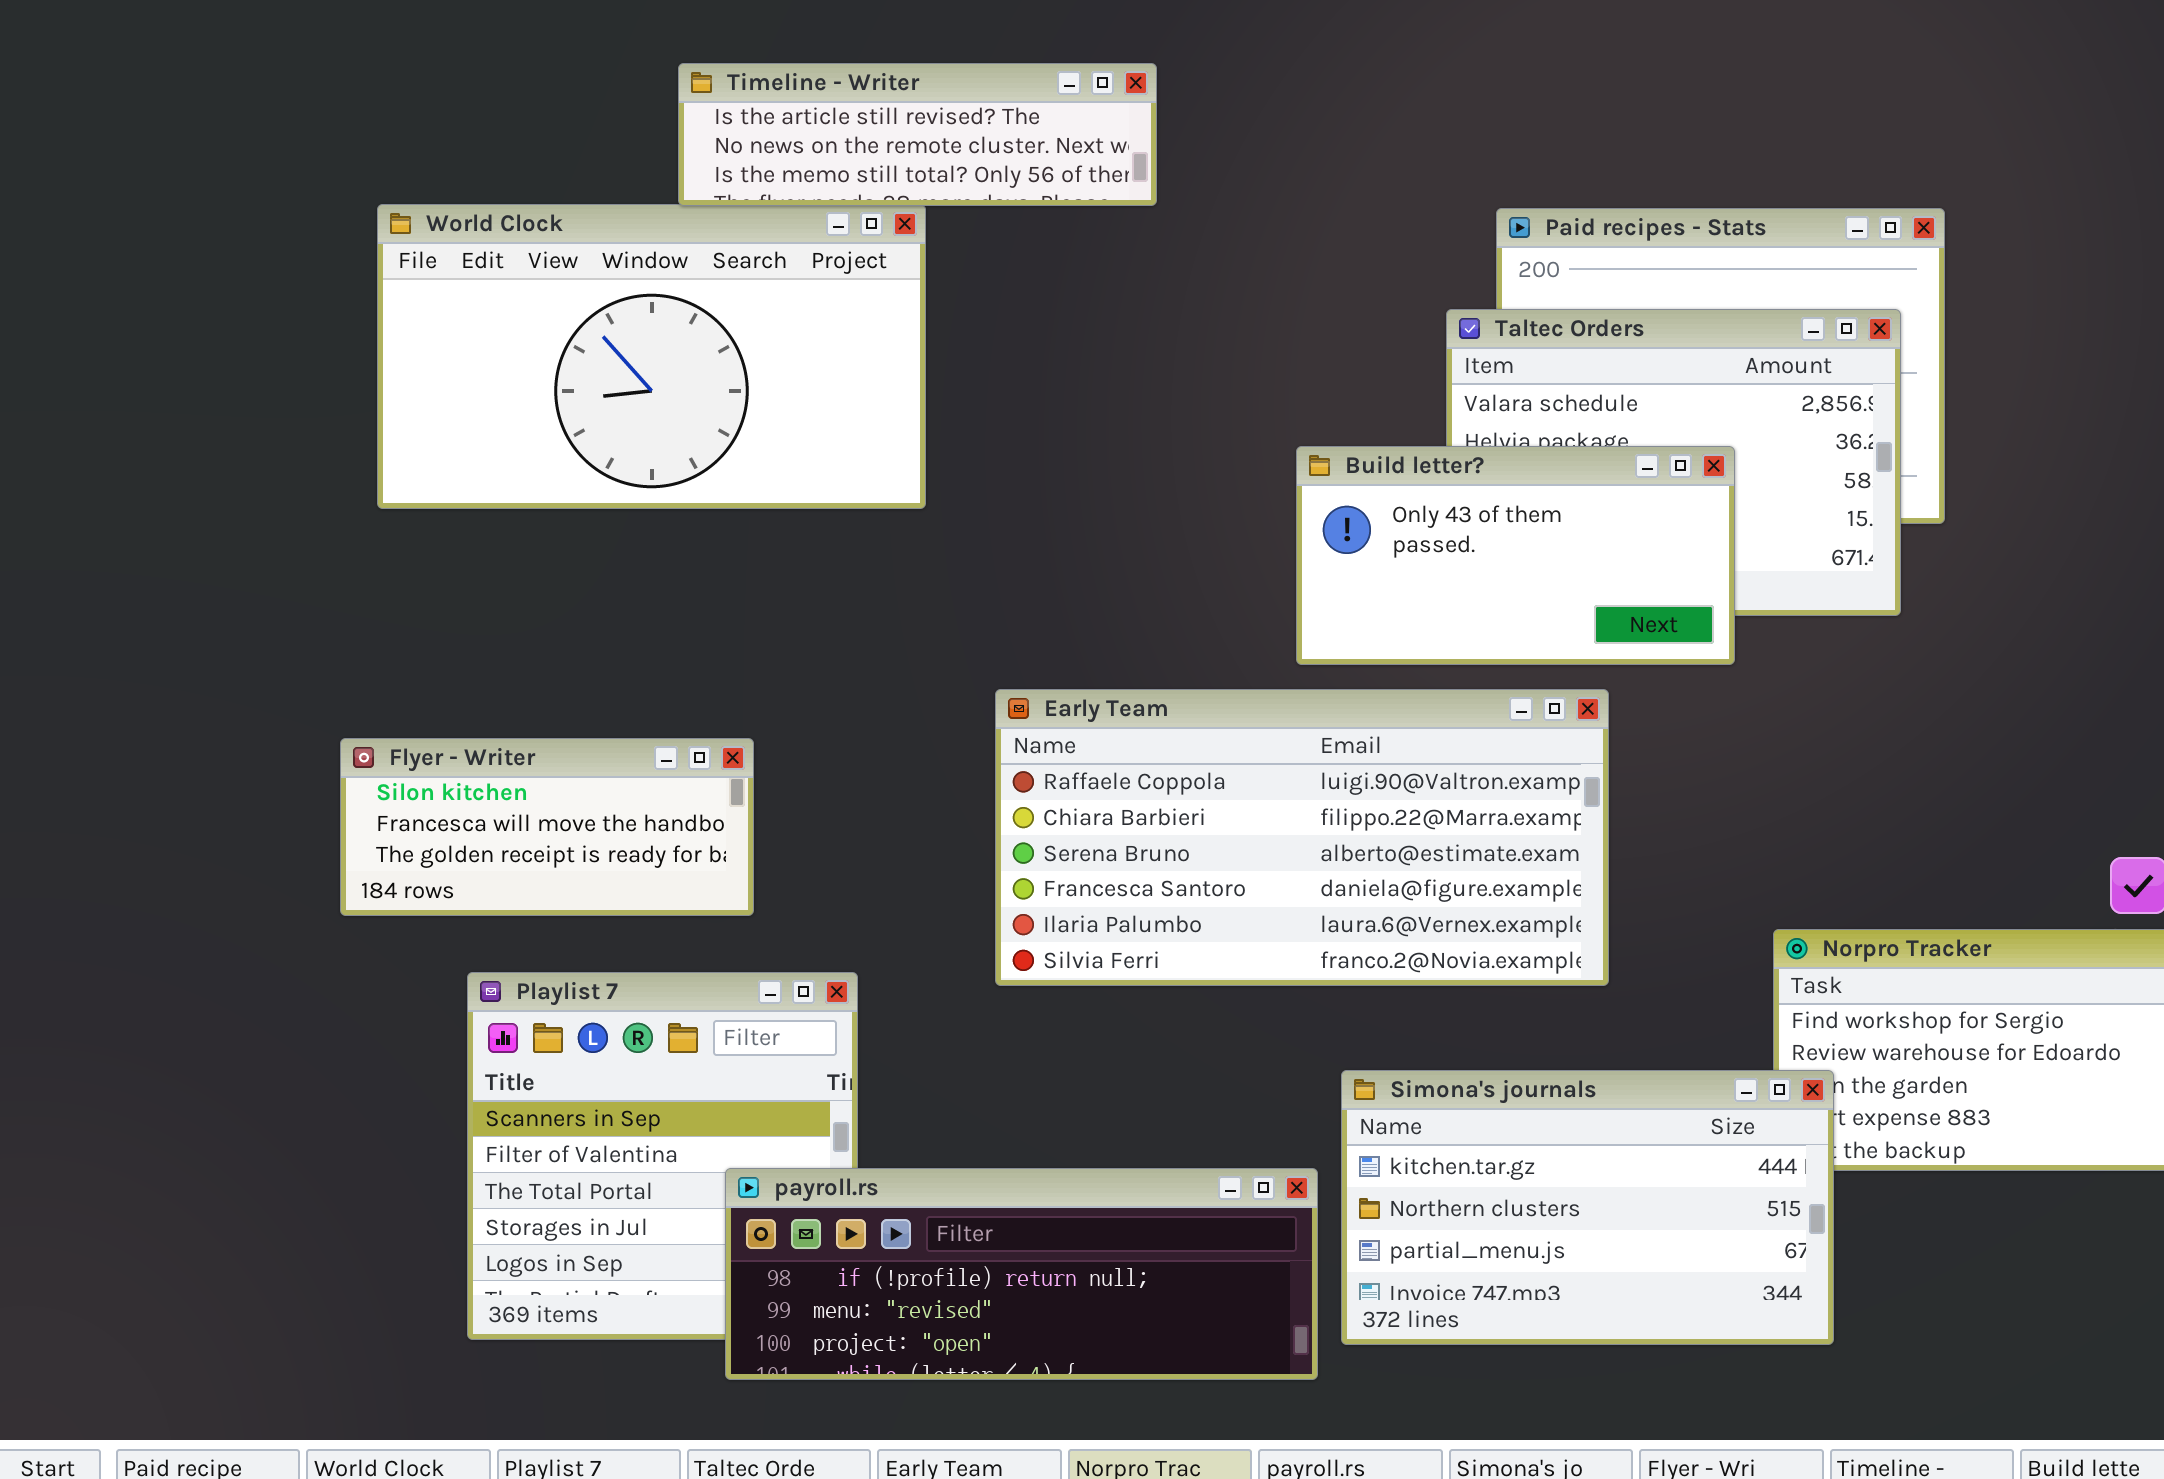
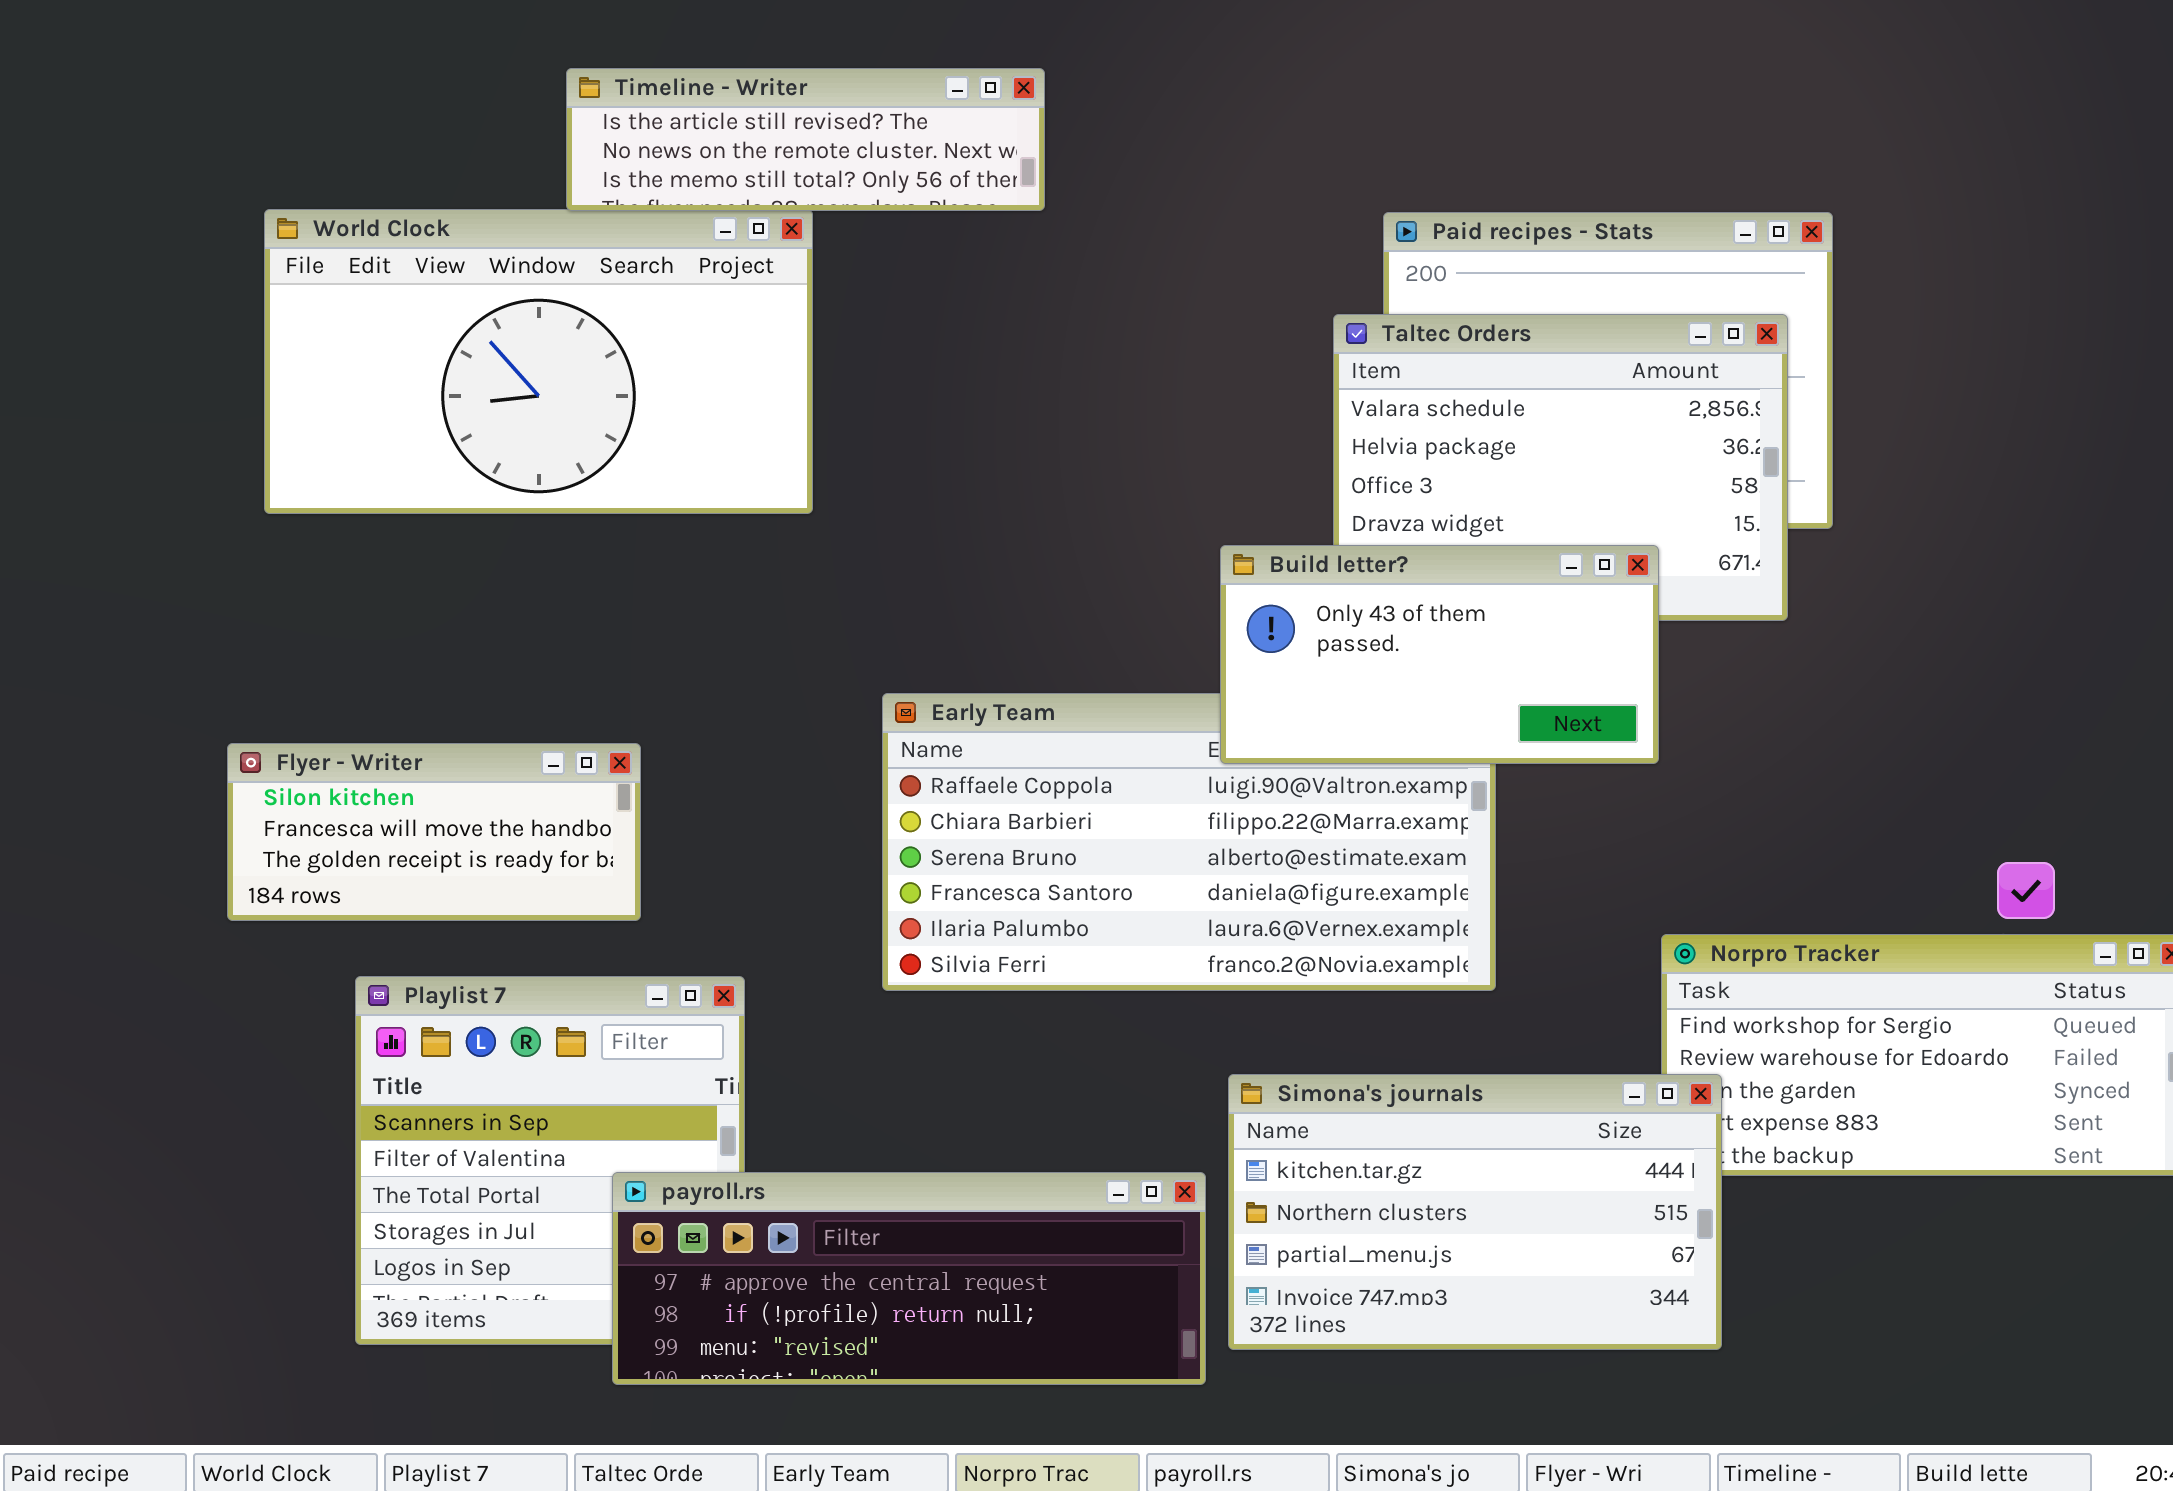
Build letter?: [1296,446,1735,665] -> [1220,545,1659,764], moved
payroll.rs: [725,1168,1318,1380] -> [612,1172,1206,1385], scrolled up 1 row

